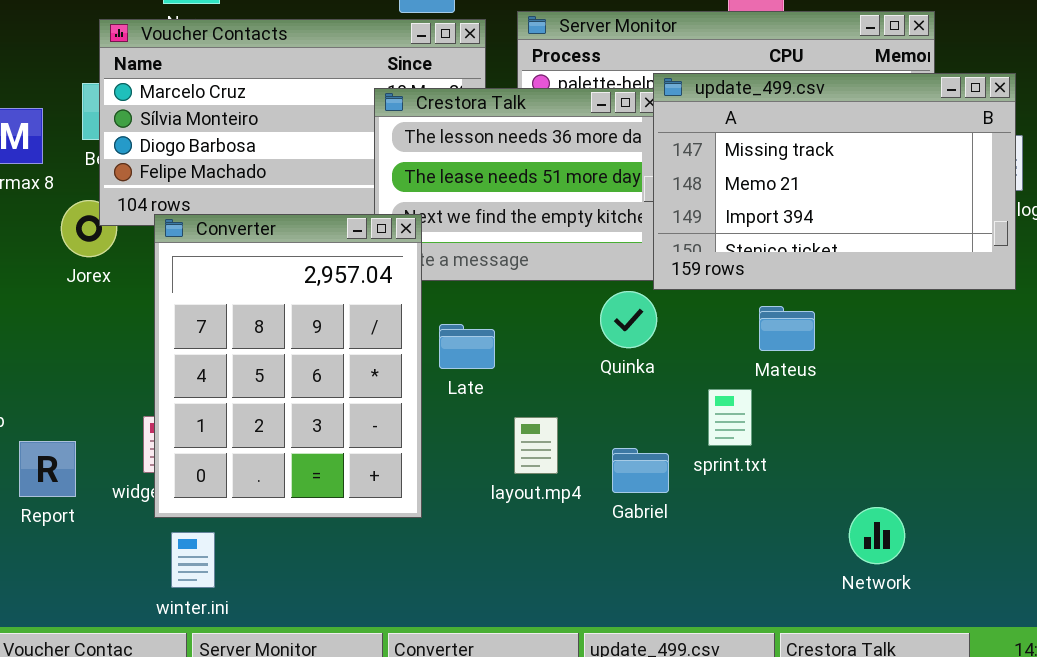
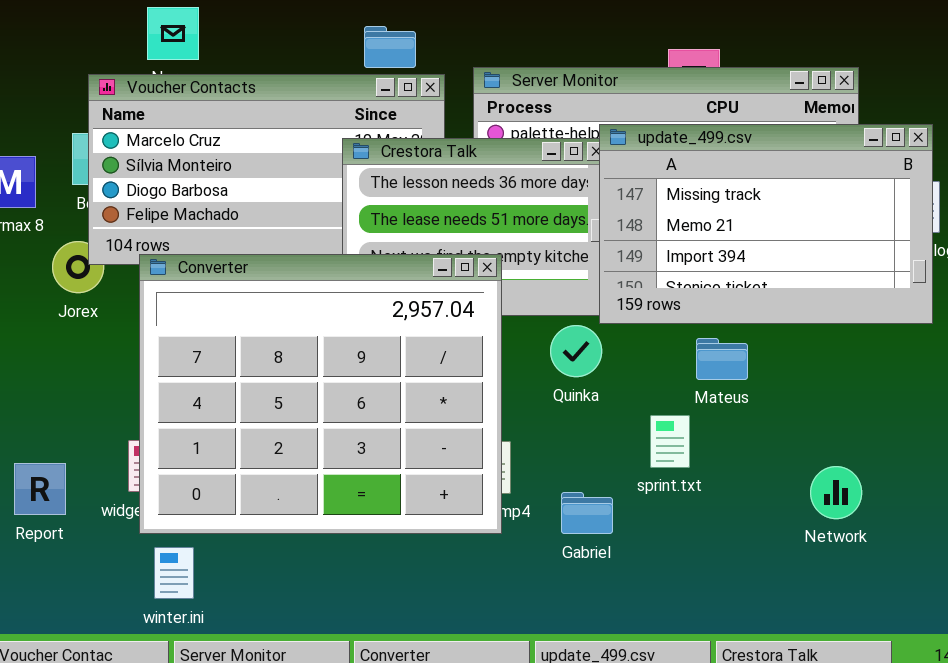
Converter: [154,214,422,518] -> [139,254,502,534], resized
Gabriel: [612,448,669,493] -> [561,492,613,534], moved
Network: [849,507,905,564] -> [810,466,862,519], moved

